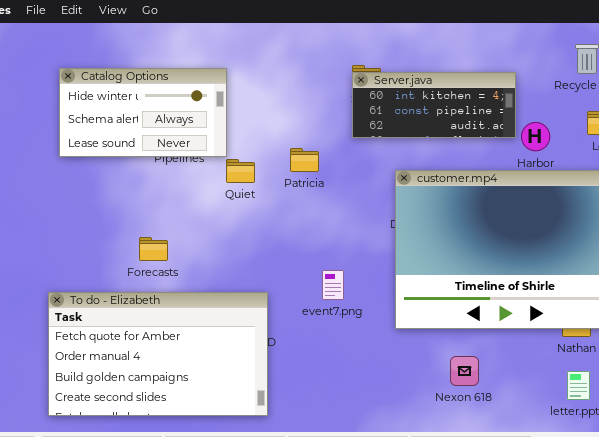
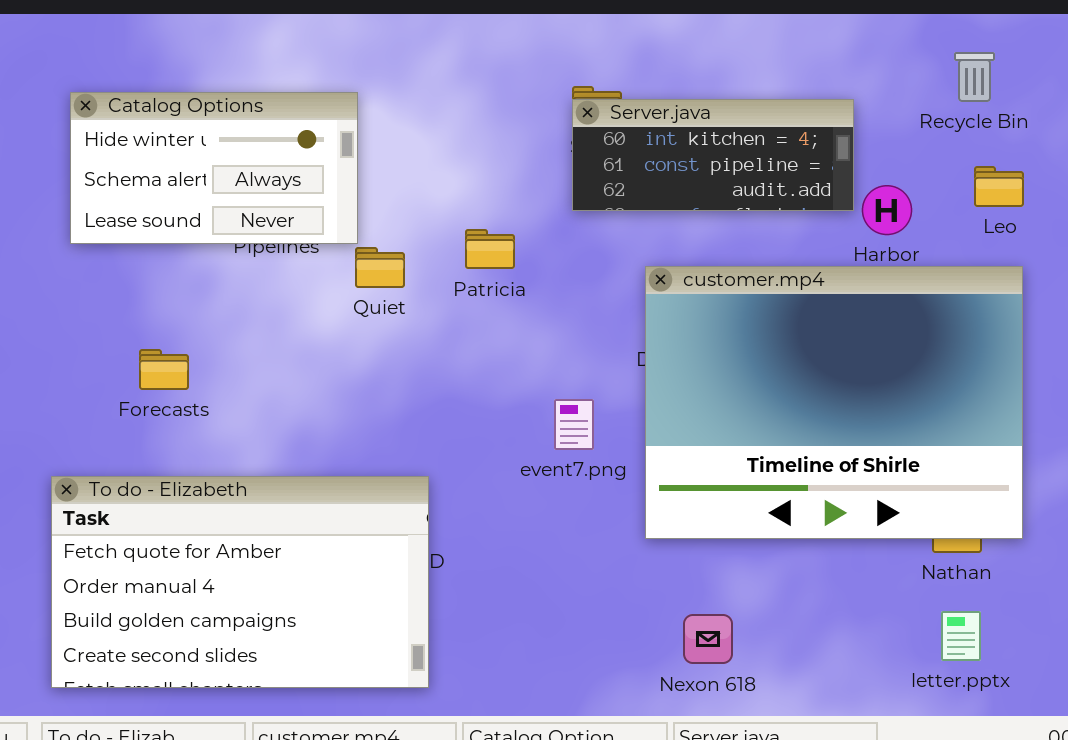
Forecasts: [139,237,168,261] -> [139,349,189,390], moved
event7.png: [322,270,344,300] -> [554,399,594,450], moved
Nexon 618: [450,356,479,386] -> [683,614,733,664], moved

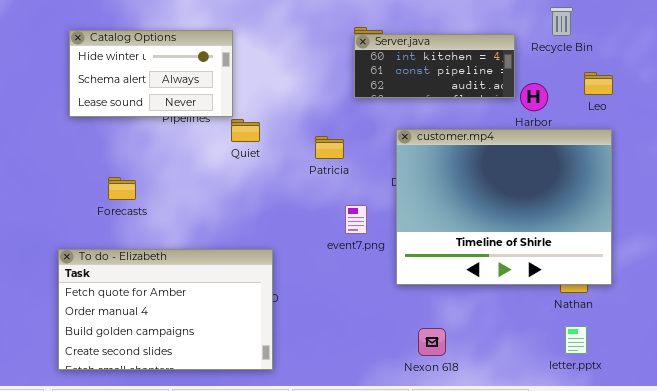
Recycle Bin: [954,52,995,102] -> [550,7,573,36], moved
Patricia: [465,229,515,269] -> [315,136,344,159], moved

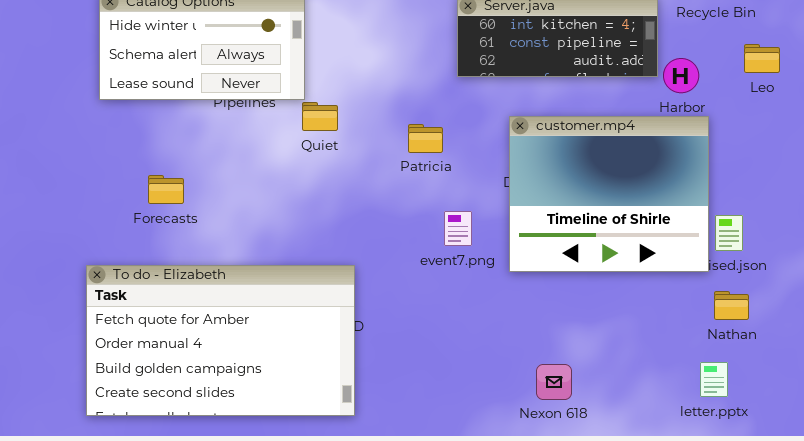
customer.mp4: [396,129,612,285] -> [509,116,709,272], resized
letter.pptx: [565,326,587,354] -> [700,362,728,397], moved

